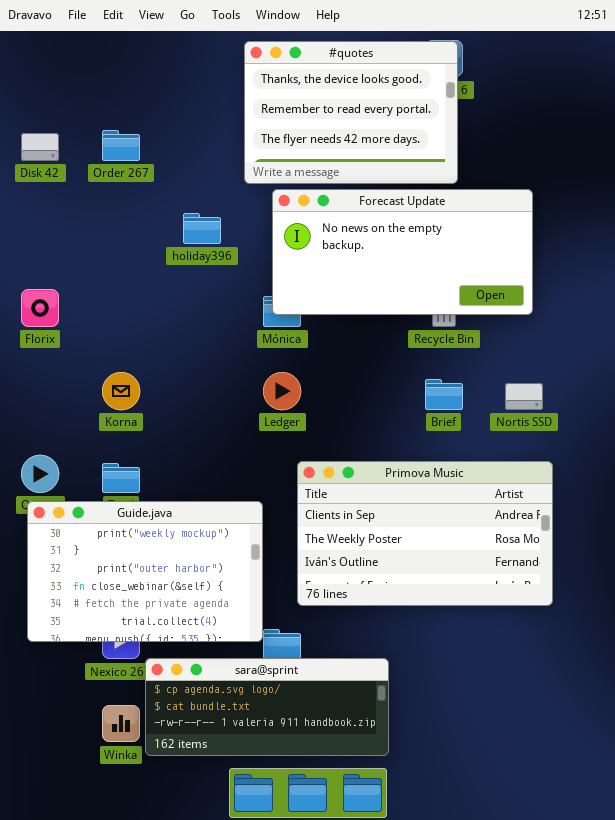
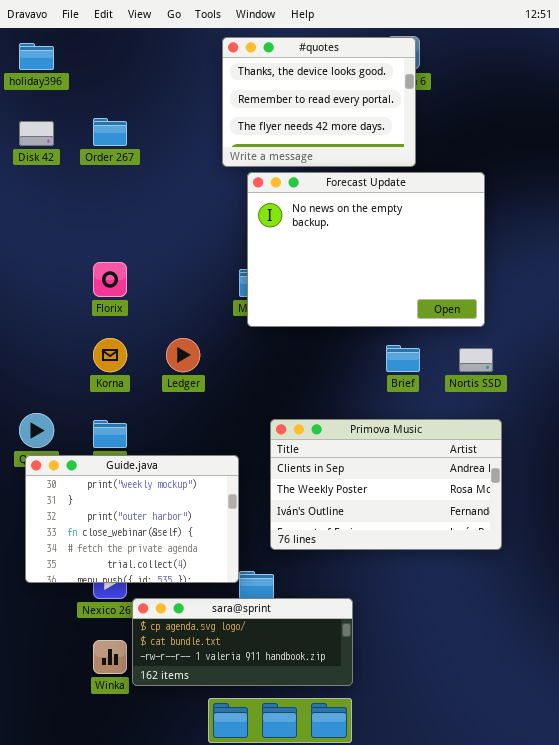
Forecast Update: [272,189,533,315] -> [247,172,485,327], resized
holiday396: [183,213,221,244] -> [19,43,54,70], moved
Florix: [21,289,59,327] -> [93,262,127,297], moved
Ledger: [263,372,301,410] -> [166,338,200,372], moved

